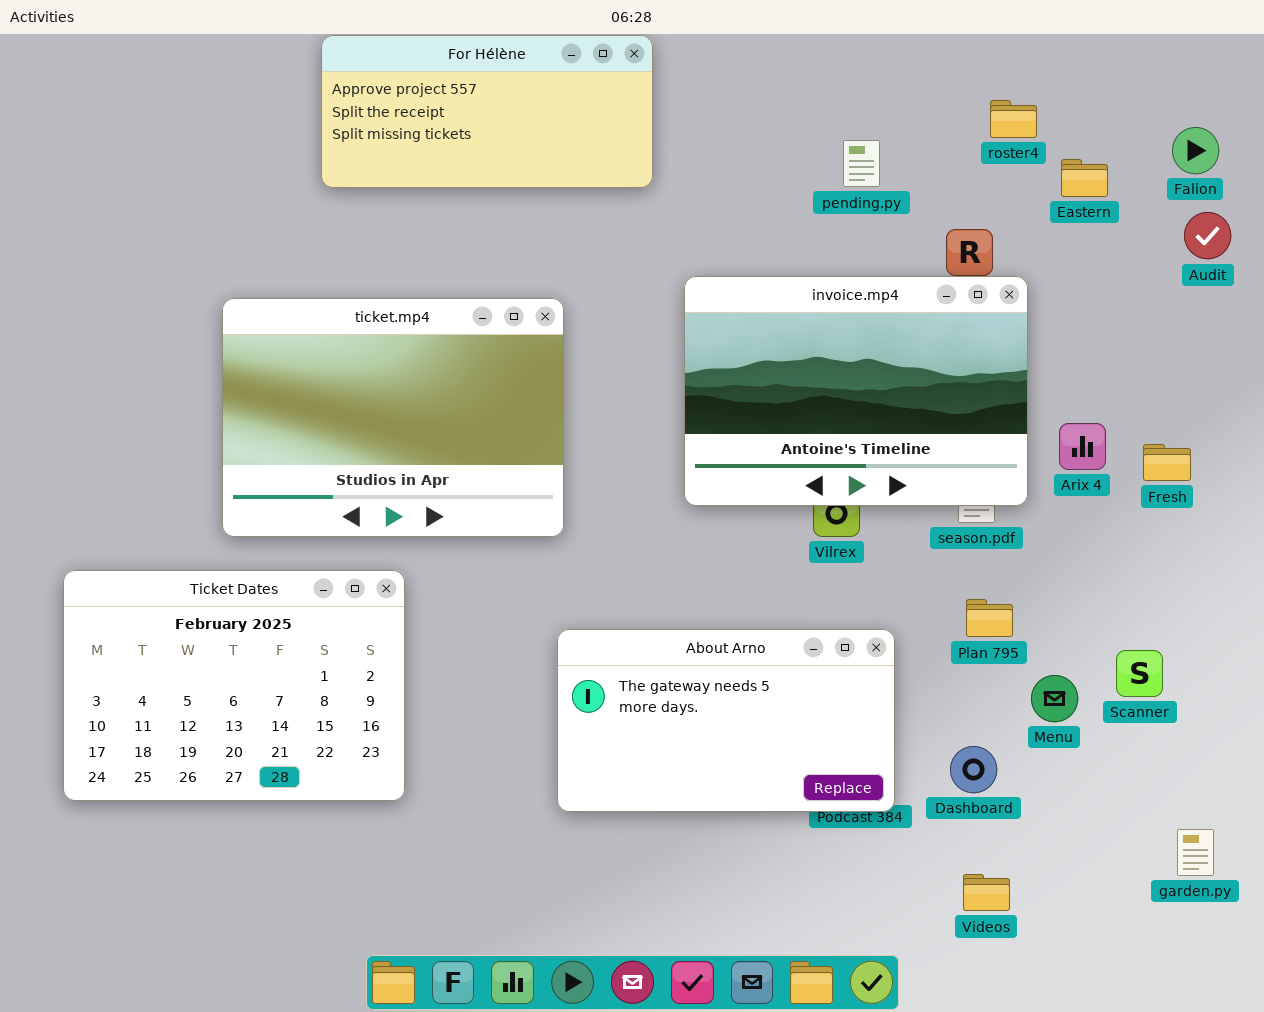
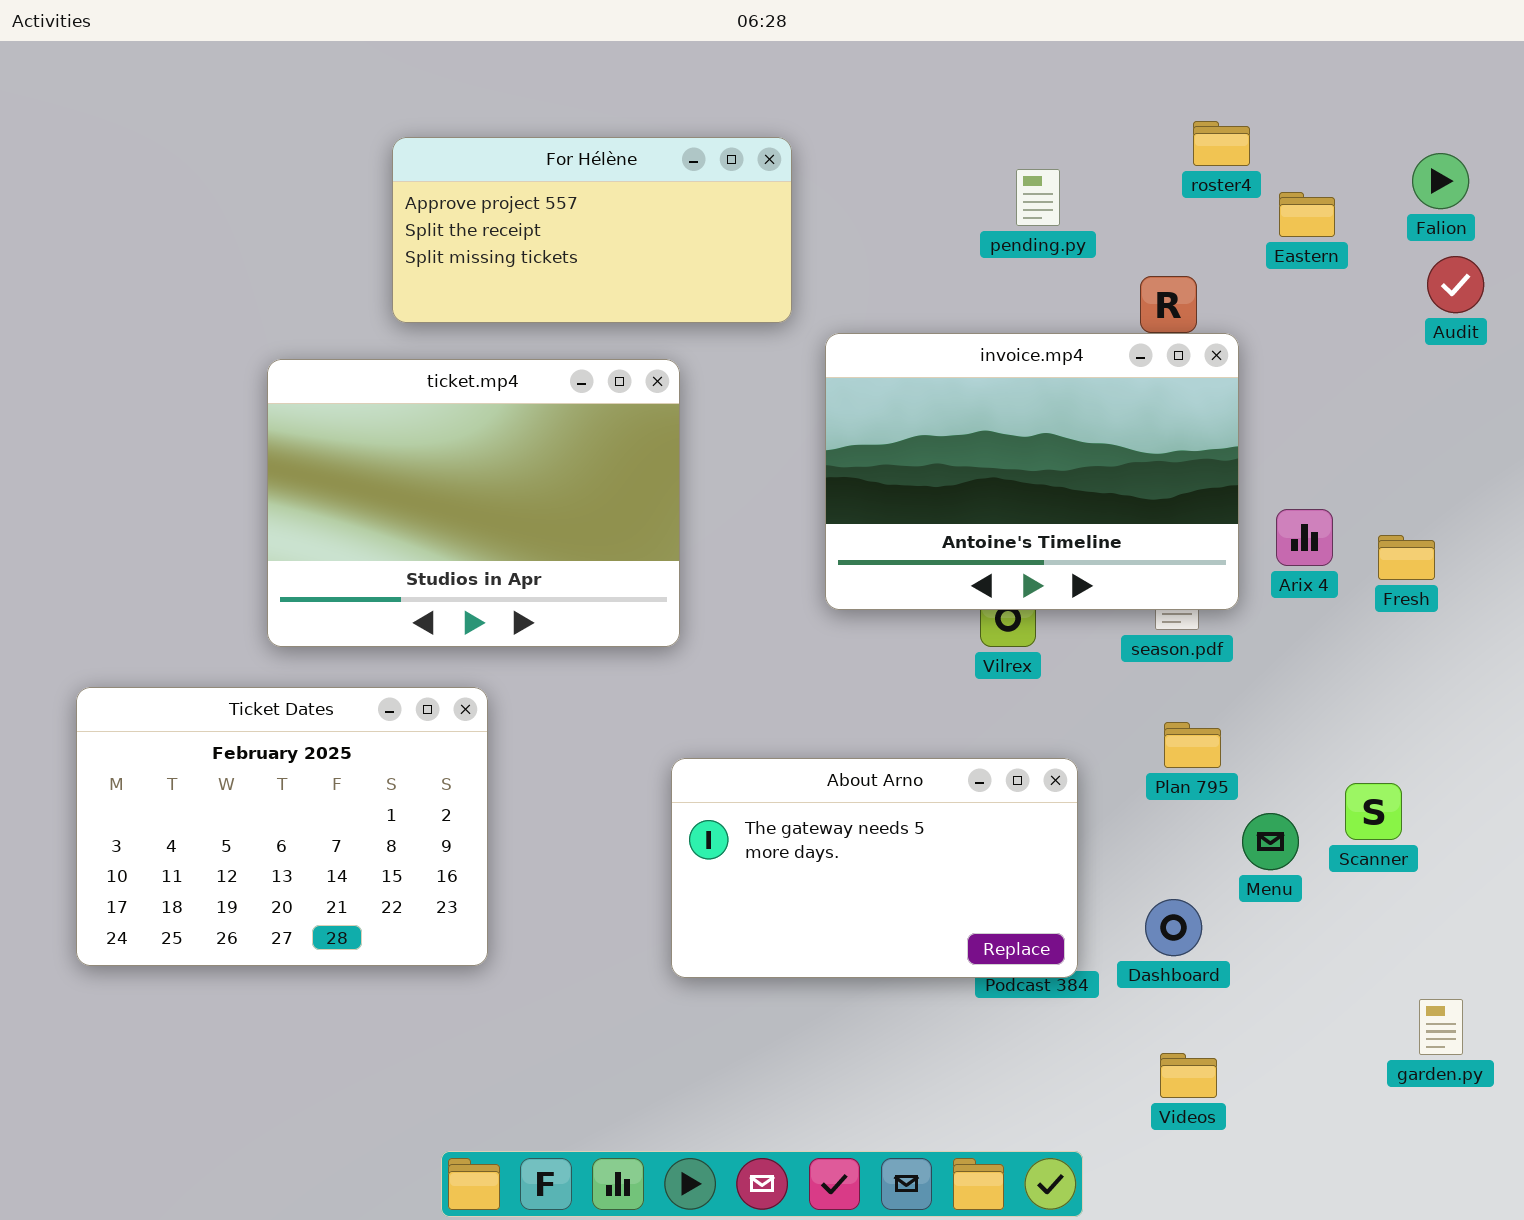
For Hélène: [321,35,653,188] -> [392,137,792,323], moved

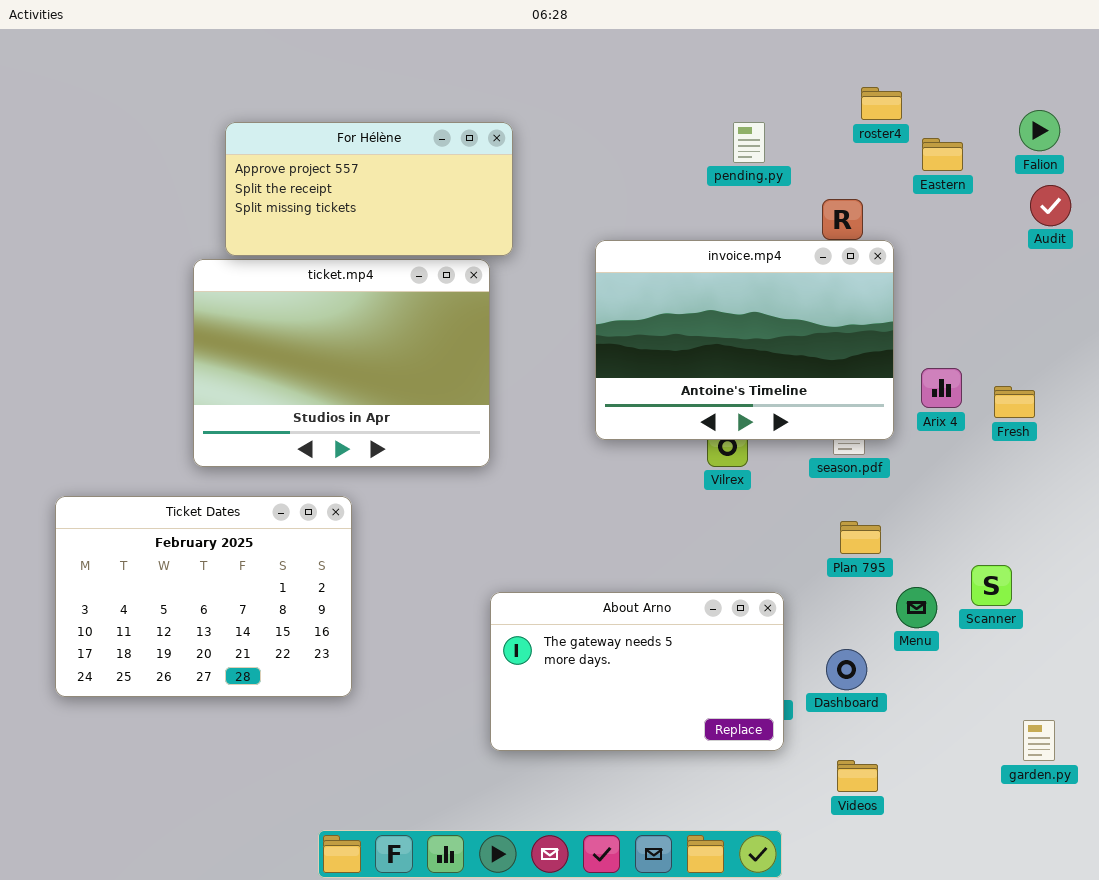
For Hélène: [392,137,792,323] -> [225,122,513,256], moved
About Arno: [671,758,1078,978] -> [490,592,784,751], moved

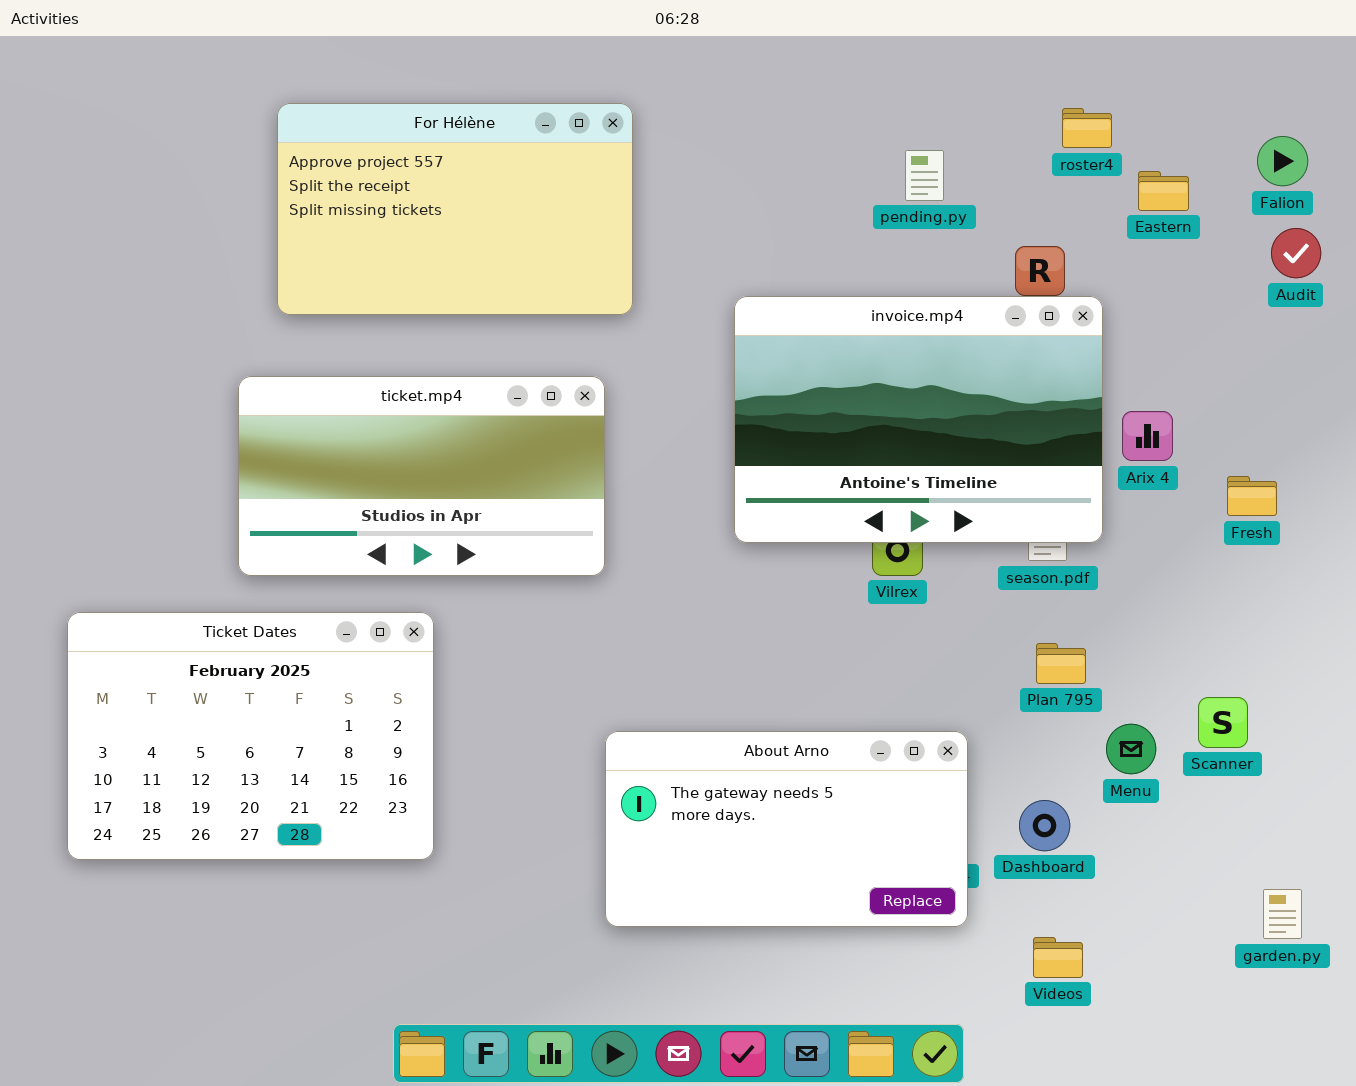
For Hélène: [225,122,513,256] -> [277,103,633,315], resized
ticket.mp4: [193,259,490,467] -> [238,376,605,576], resized
Arix 4: [921,368,962,408] -> [1122,411,1173,461], moved

